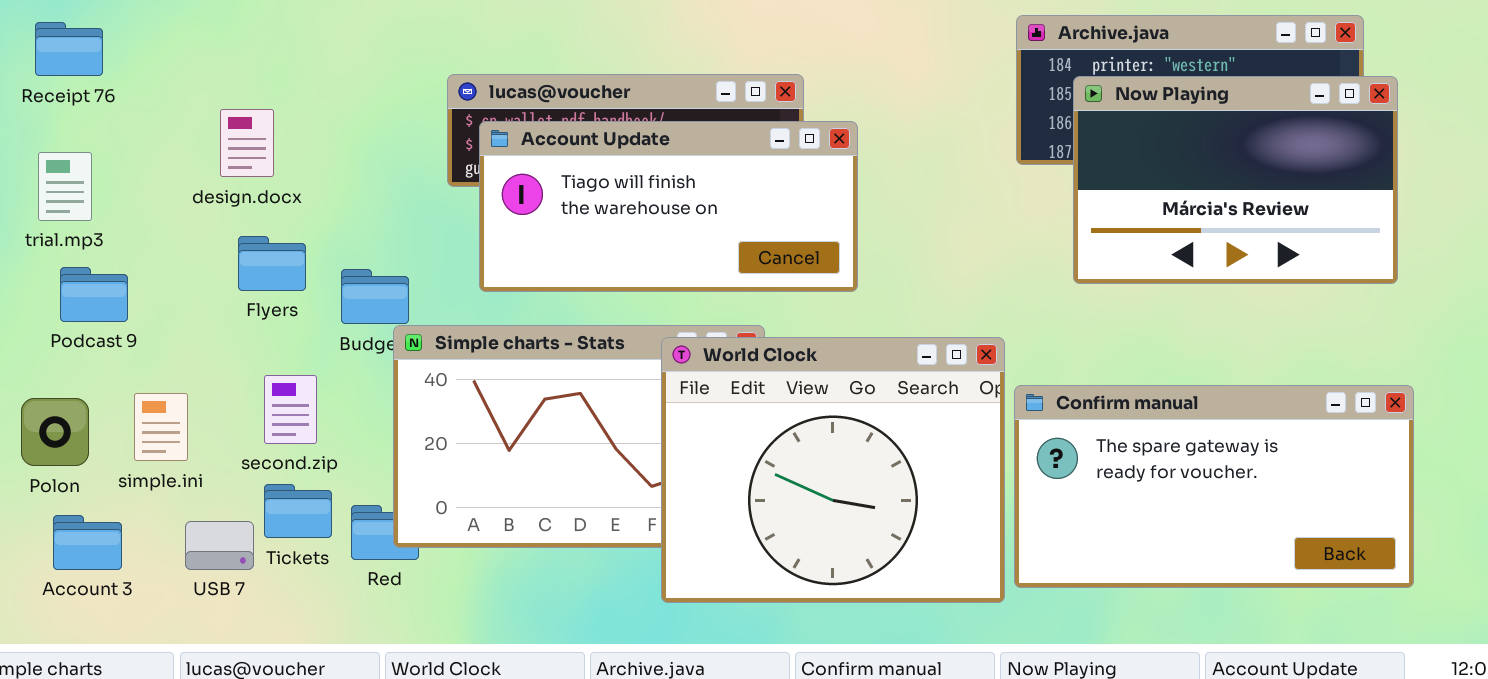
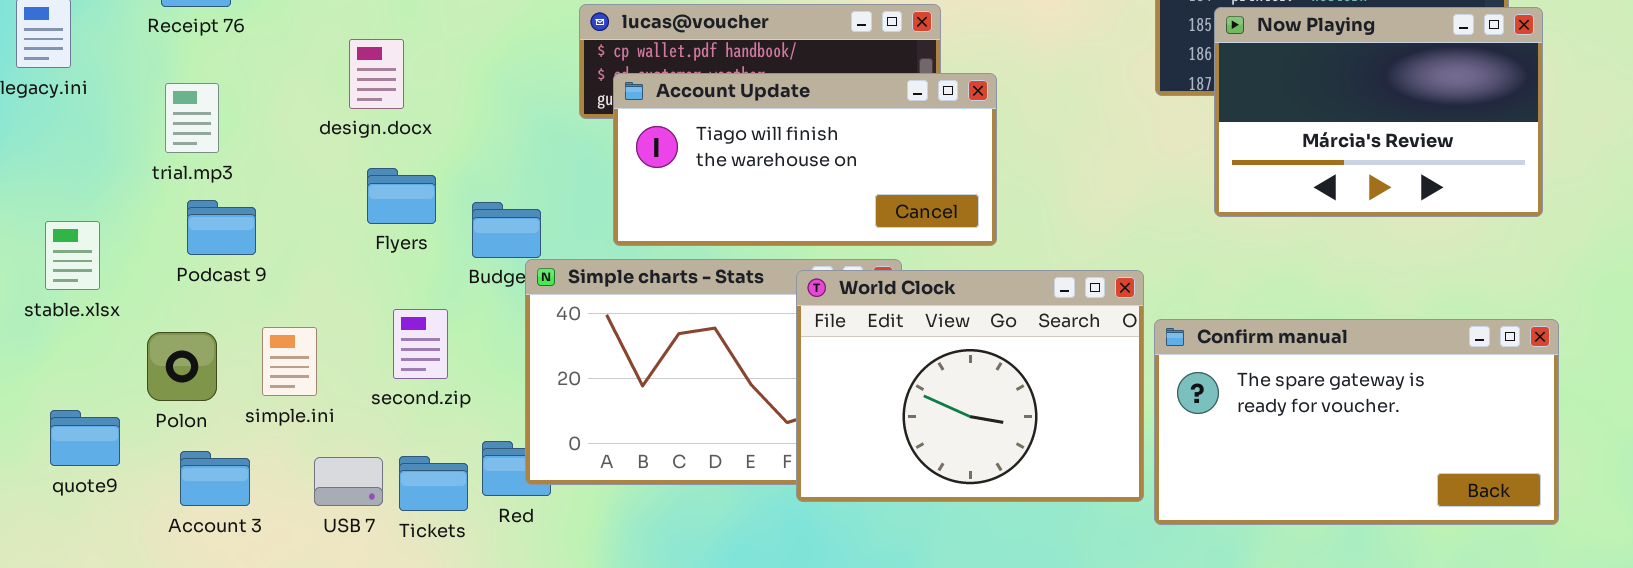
Account Update: [479,121,858,292] -> [613,73,997,246], moved
World Clock: [661,337,1005,603] -> [796,270,1144,502], resized
Tickets: [264,484,332,538] -> [399,456,468,511], moved

